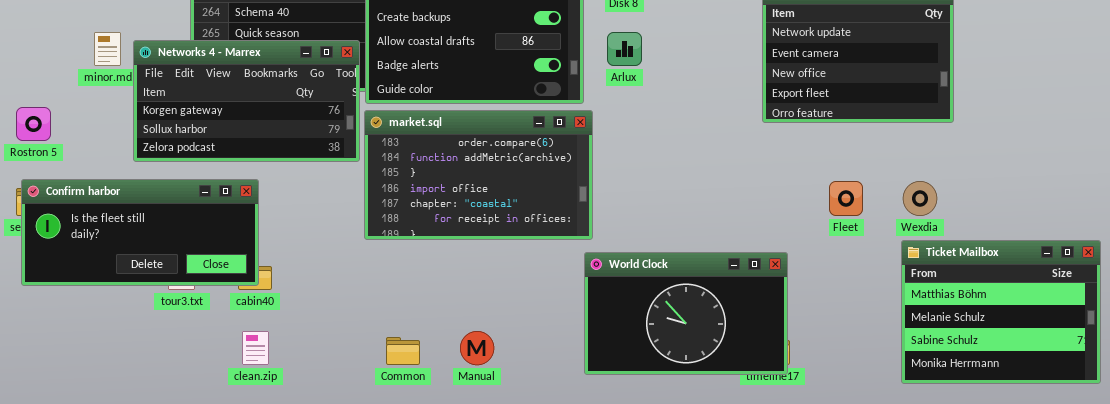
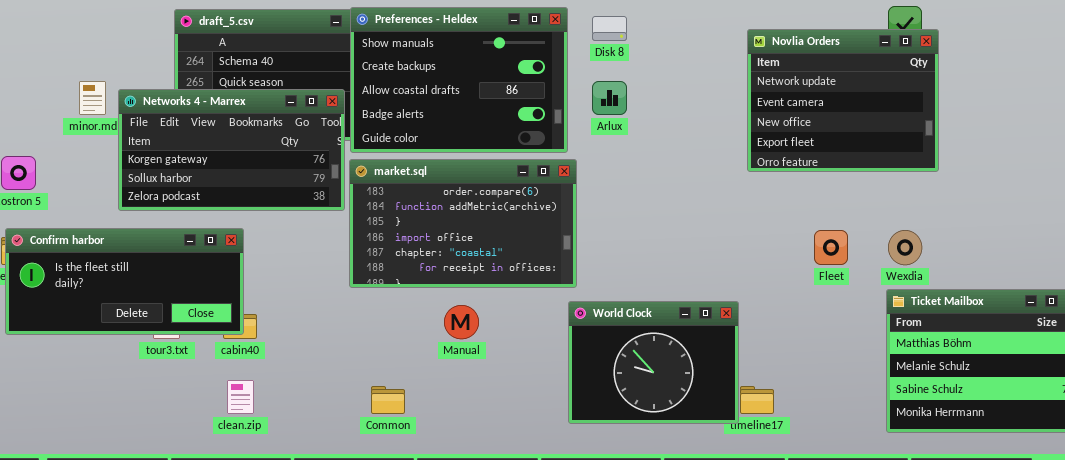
World Clock: [584,252,788,375] -> [568,301,739,424], resized
Manual: [460,331,494,365] -> [444,305,479,339], moved

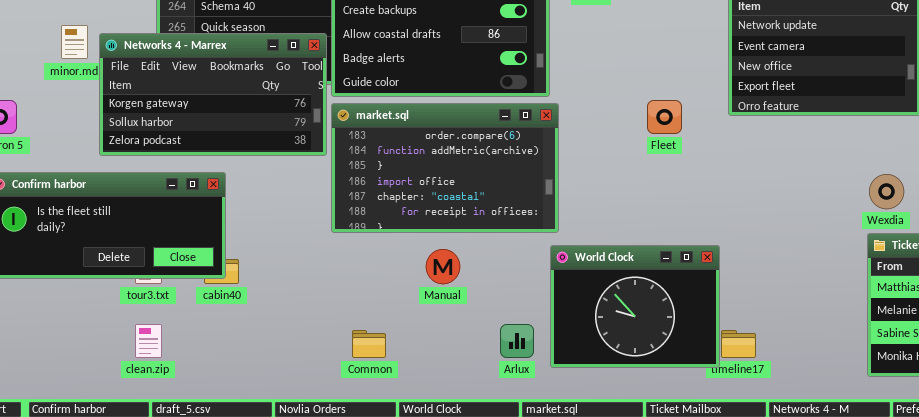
Arlux: [592,81,627,115] -> [500,324,534,358], moved
Fleet: [814,230,848,265] -> [647,100,682,134], moved
clean.zip: [227,380,254,414] -> [135,324,162,358], moved

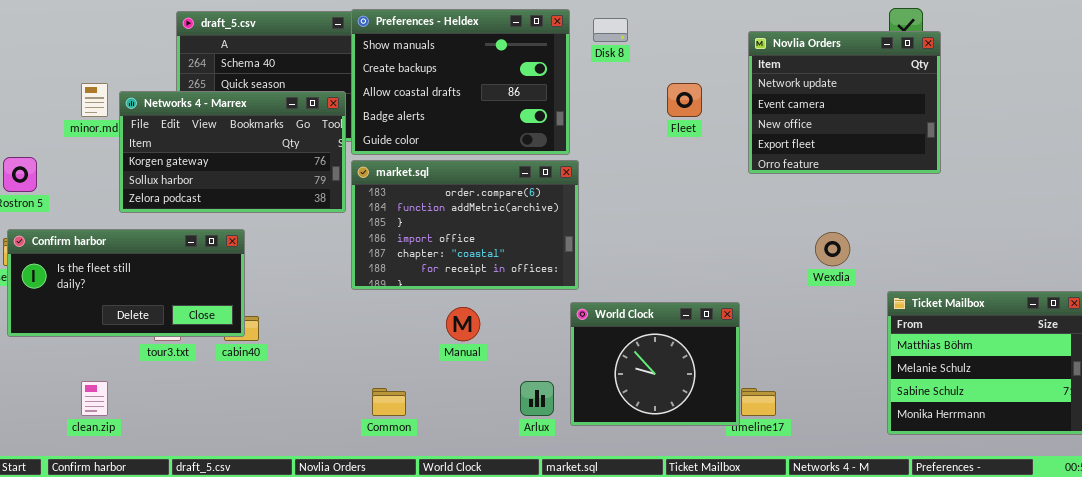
Fleet: [647,100,682,134] -> [667,83,702,117], moved
Wexdia: [869,174,904,209] -> [815,232,850,266], moved
clean.zip: [135,324,162,358] -> [81,381,108,416], moved

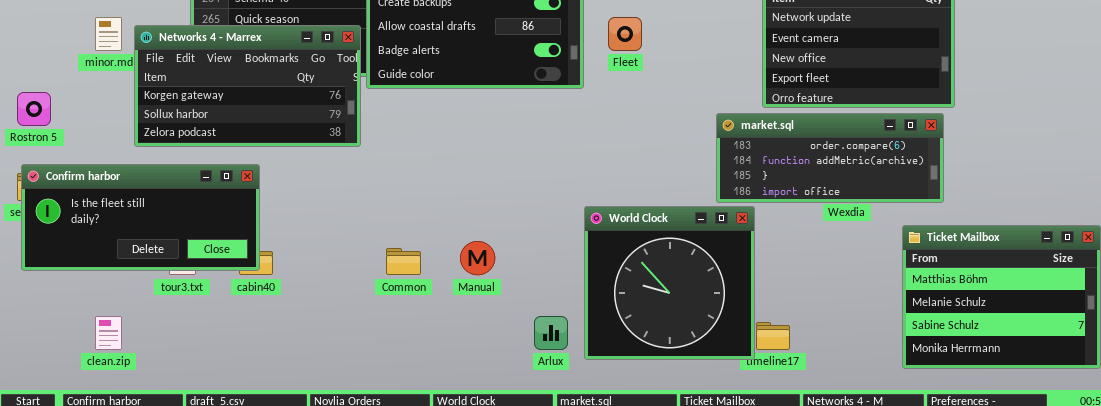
Fleet: [667,83,702,117] -> [608,17,642,51], moved
market.sql: [351,160,579,290] -> [716,113,944,203], moved, resized
World Clock: [570,302,740,426] -> [584,206,755,360], resized
Common: [372,388,406,416] -> [386,248,421,275], moved

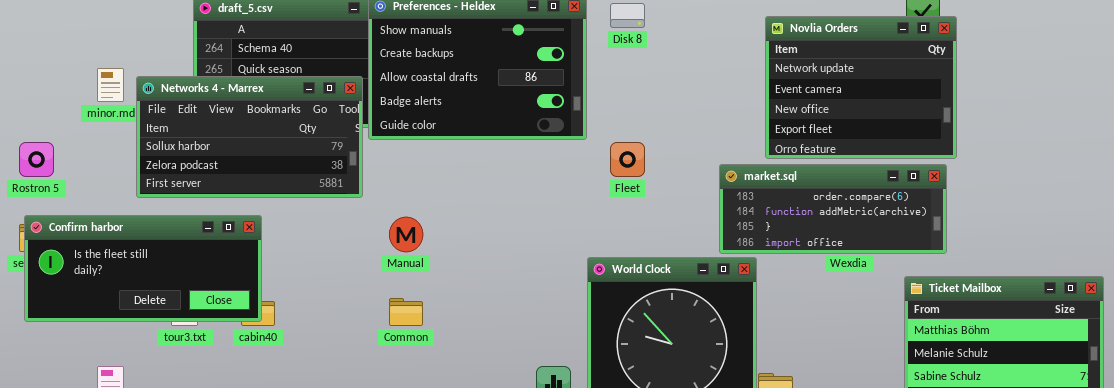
Fleet: [608,17,642,51] -> [610,142,645,177], moved
Networks 4 - Marrex: [134,25,361,147] -> [136,76,363,198], scrolled down 1 row
Manual: [460,241,495,275] -> [389,217,423,252], moved

